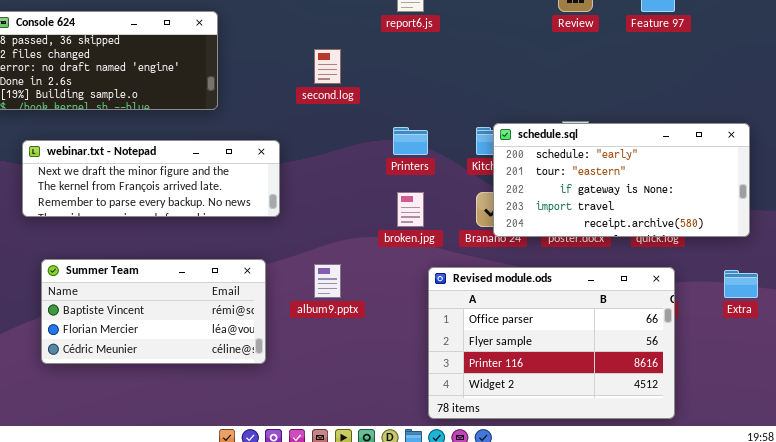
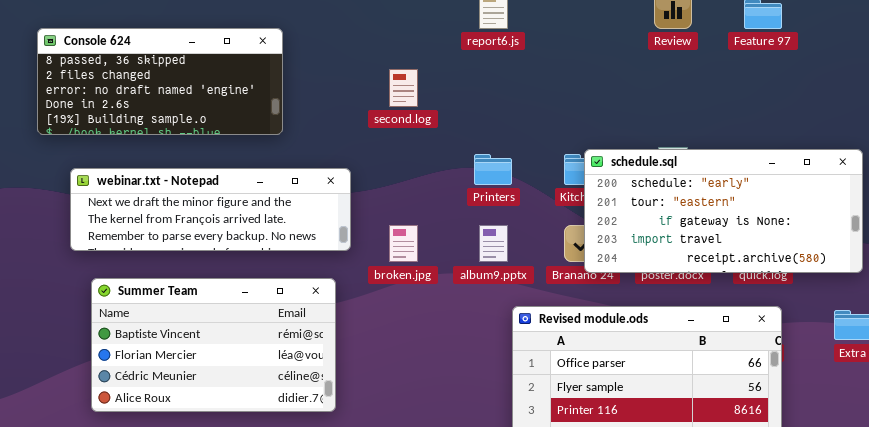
broken.jpg: [397,192,424,227] -> [389,225,418,262], moved
Summer Team: [41,259,266,364] -> [91,278,336,412], resized
album9.pptx: [314,264,341,298] -> [479,225,508,262], moved

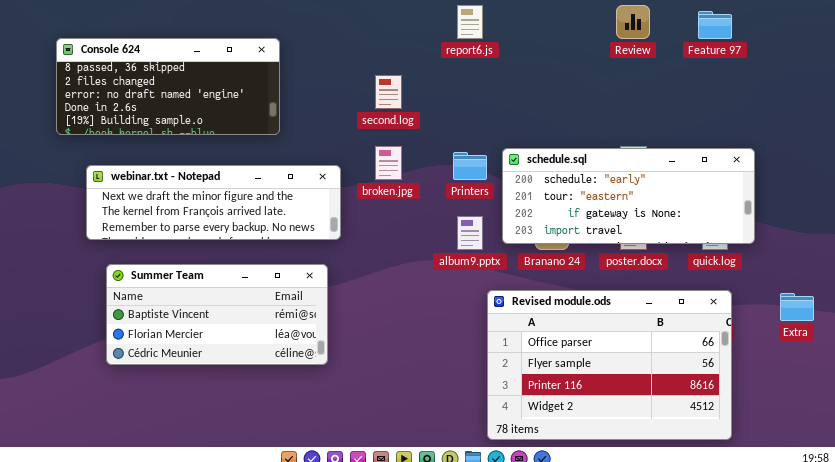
schedule.sql: [584,149,863,273] -> [502,148,755,244], moved, resized
broken.jpg: [389,225,418,262] -> [375,146,402,180], moved
Summer Team: [91,278,336,412] -> [106,264,328,365], resized

